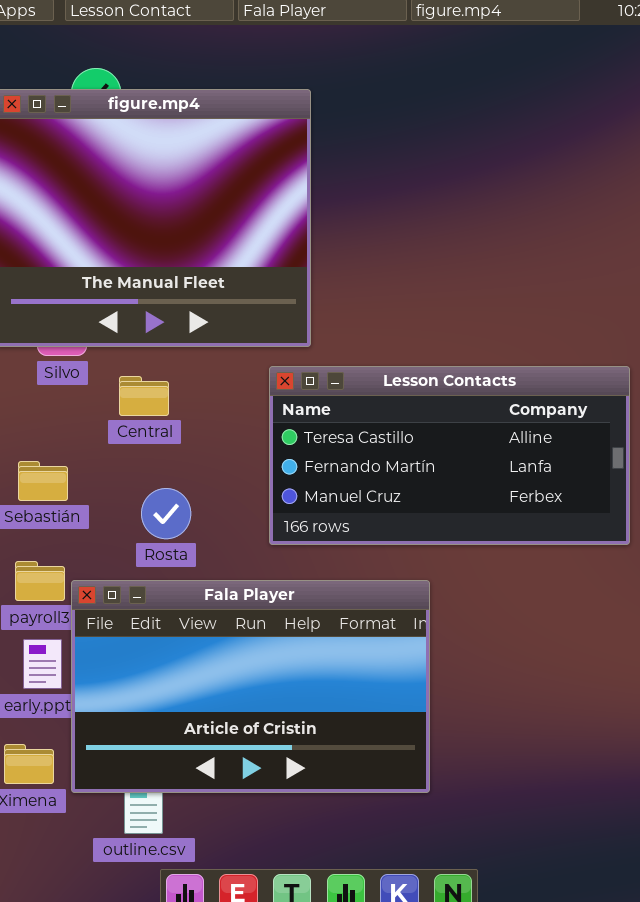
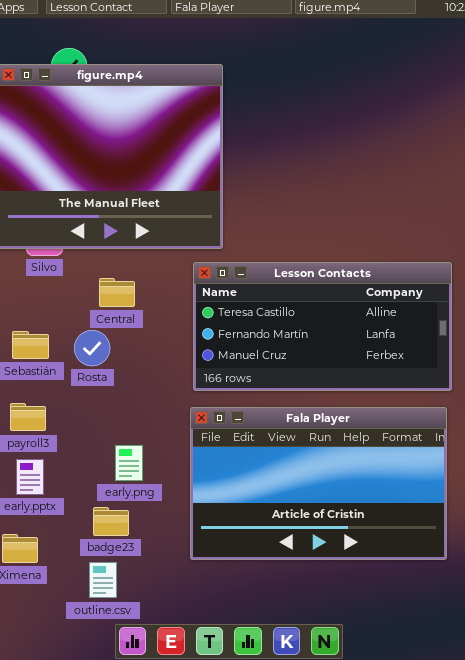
Central: [119,376,169,416] -> [99,278,135,307], moved
Rosta: [141,488,191,539] -> [74,330,110,366], moved
Fala Player: [71,580,430,793] -> [190,407,447,560], moved

